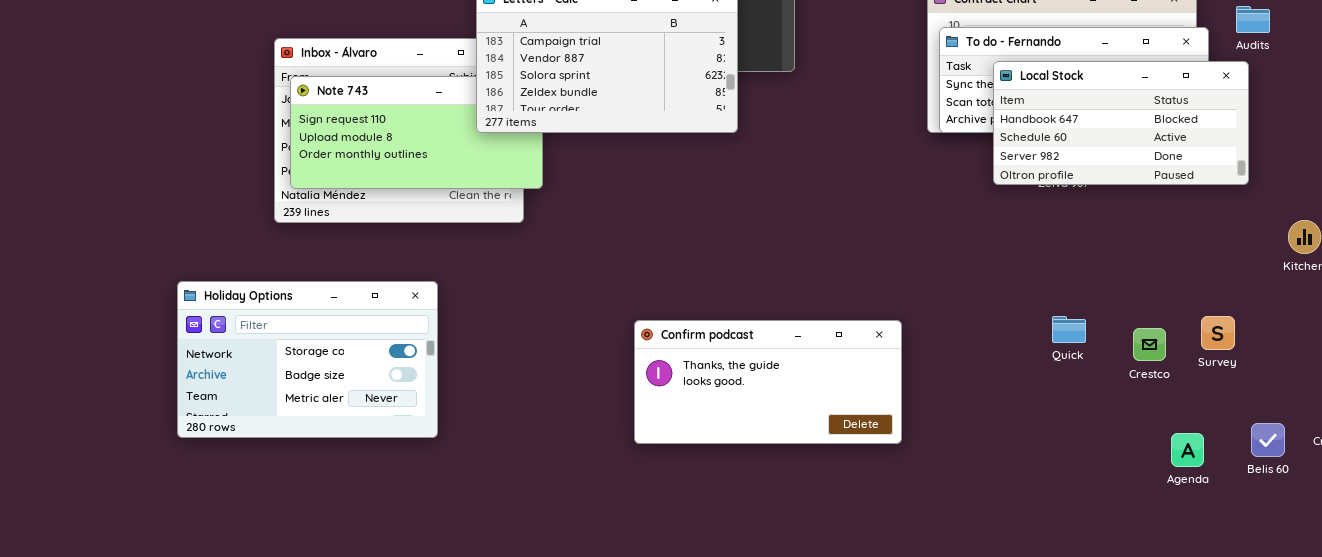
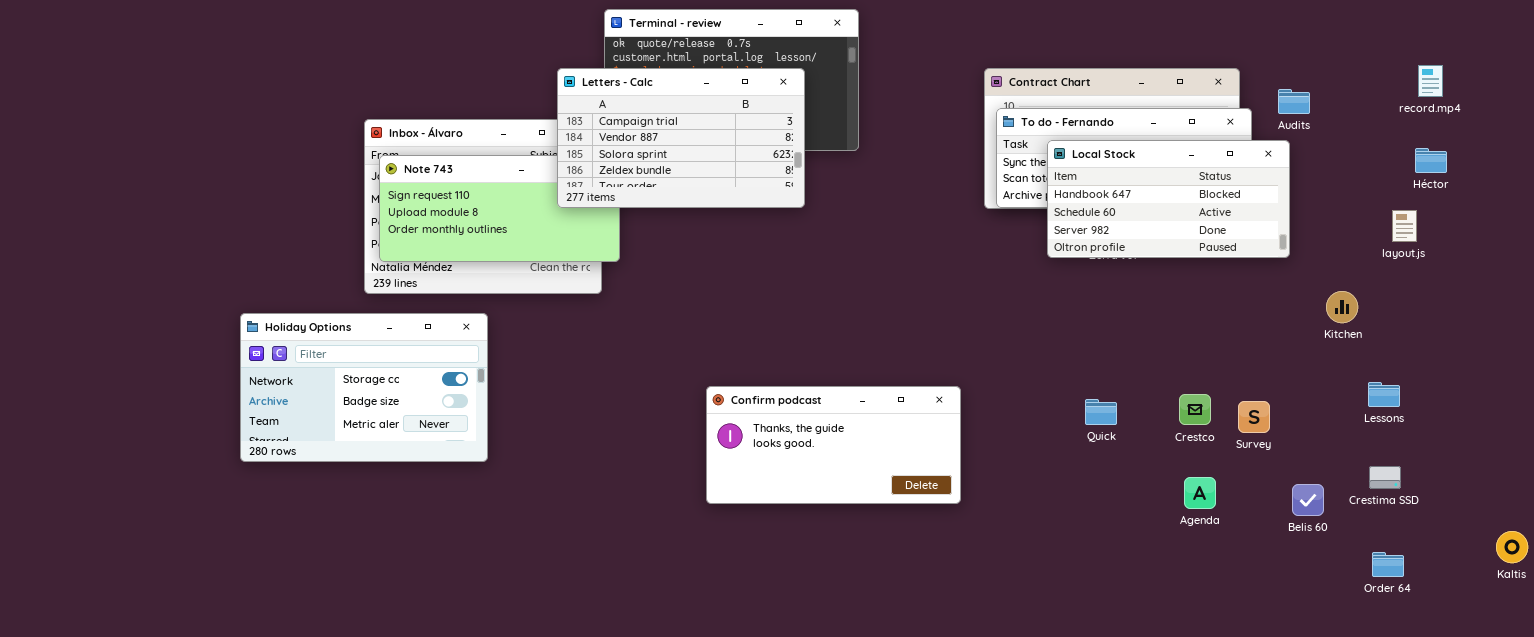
Holiday Options: [177,281,438,438] -> [240,313,488,462], moved
Quick: [1052,316,1086,343] -> [1085,399,1117,425], moved
Survey: [1201,316,1235,350] -> [1238,401,1270,433], moved
Agenda: [1171,433,1204,467] -> [1184,477,1216,509], moved

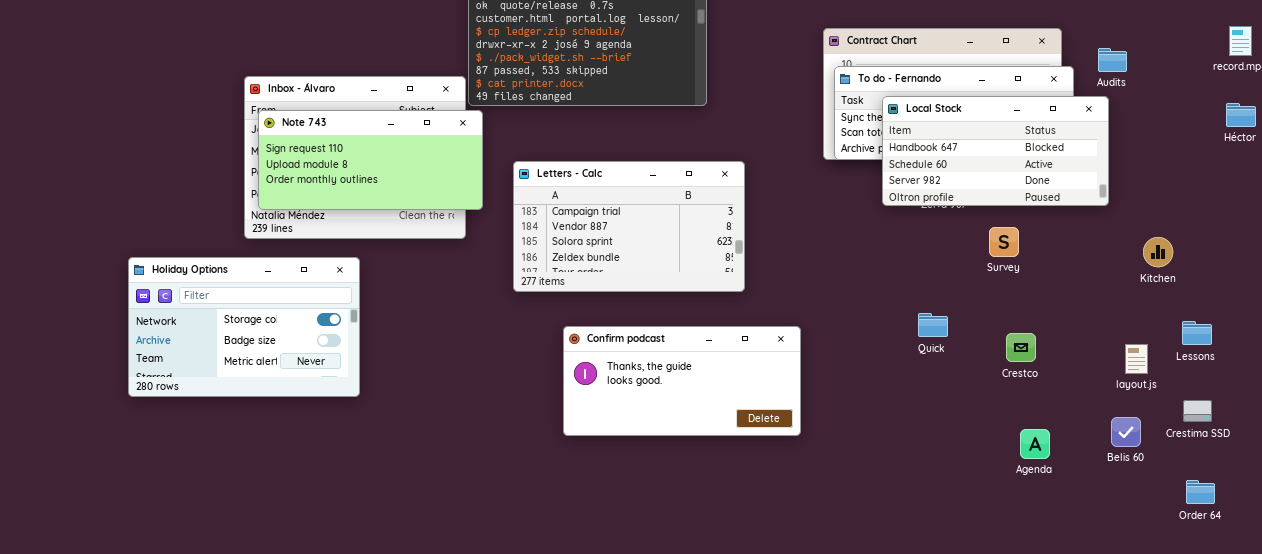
Letters - Calc: [557,68,805,208] -> [513,161,745,292], moved
layout.js: [1392,210,1417,242] -> [1125,344,1148,374], moved
Quick: [1085,399,1117,425] -> [918,313,948,337], moved
Survey: [1238,401,1270,433] -> [989,227,1019,257], moved
Agenda: [1184,477,1216,509] -> [1020,429,1050,459], moved

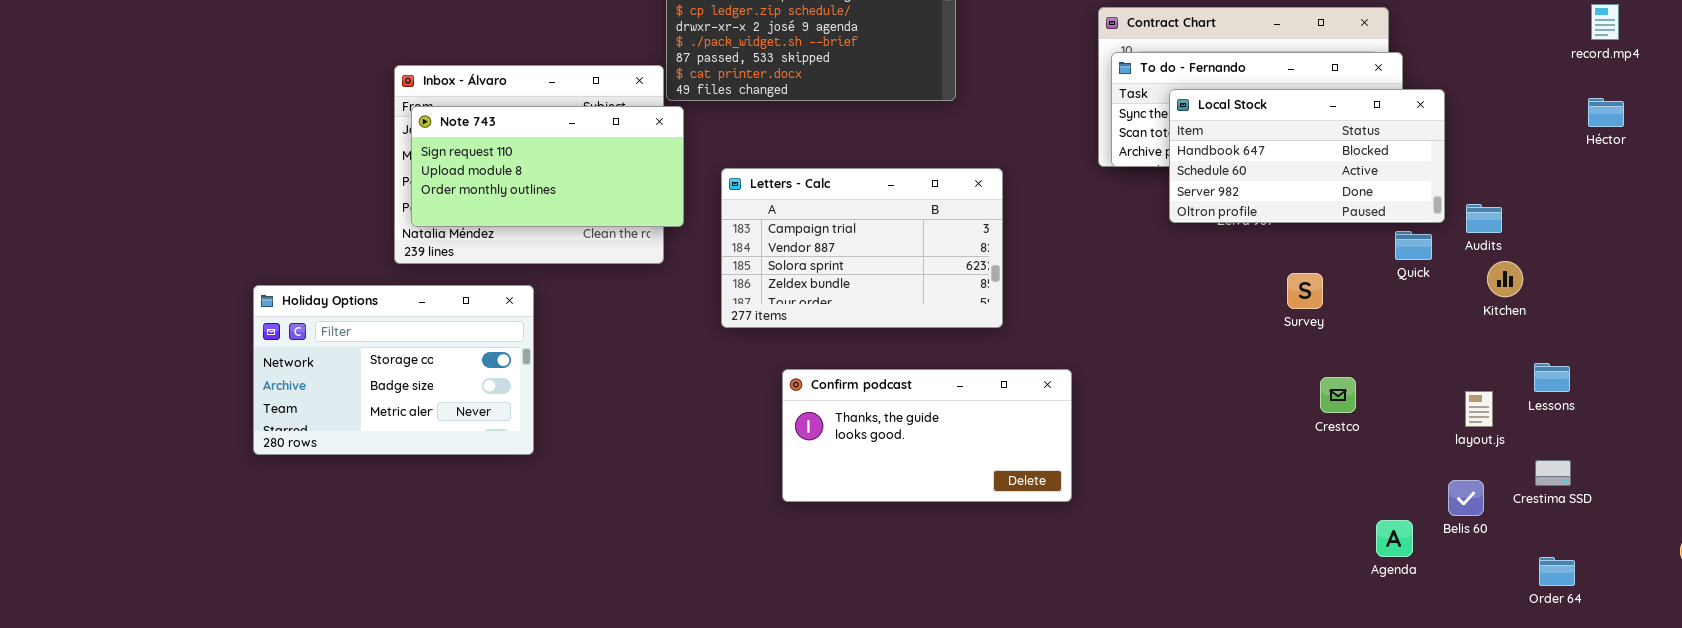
Audits: [1098,48,1127,72] -> [1466,204,1502,233], moved
Survey: [989,227,1019,257] -> [1287,273,1323,309], moved
Quick: [918,313,948,337] -> [1395,231,1432,260], moved
Agenda: [1020,429,1050,459] -> [1376,520,1413,557], moved

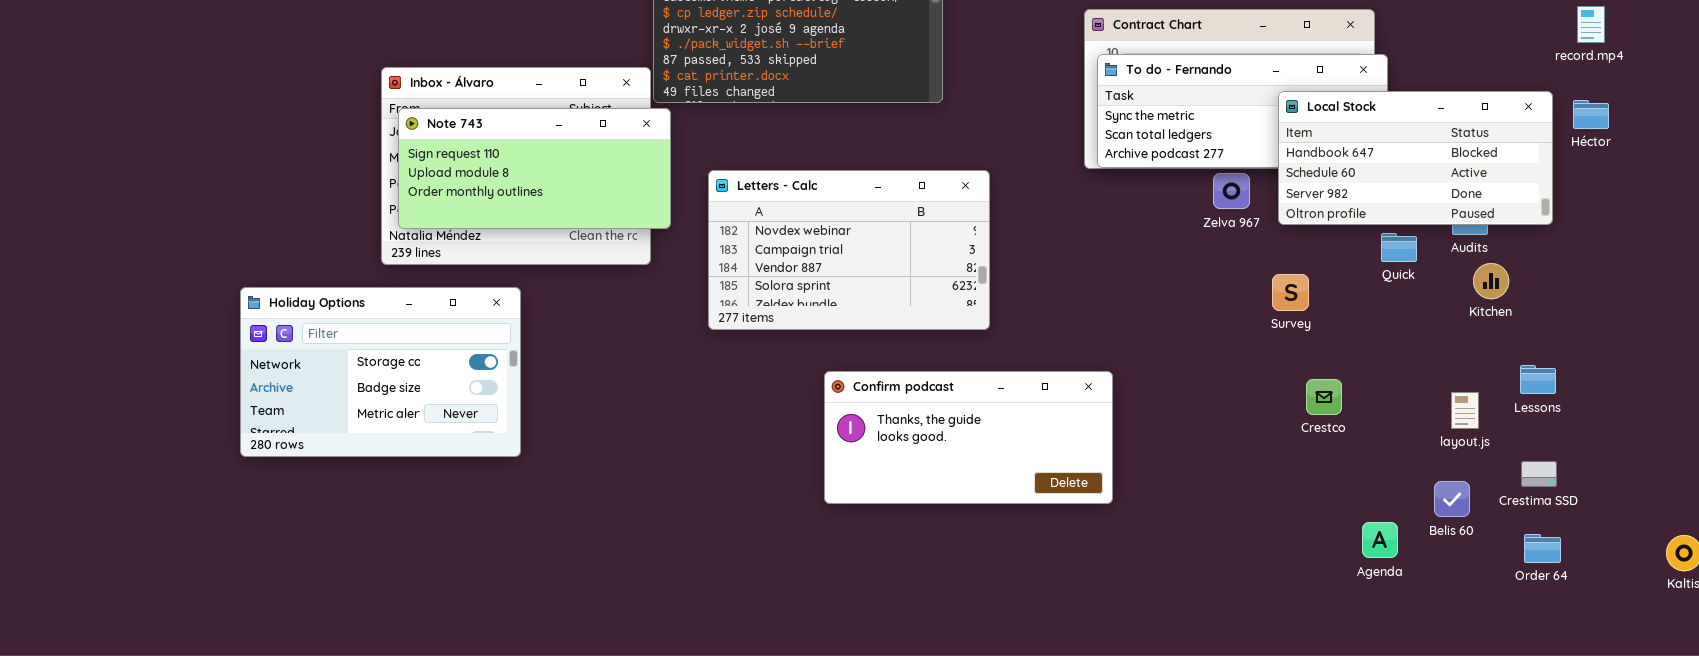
Local Stock: [1169,89,1445,223] -> [1278,91,1553,225], moved
Letters - Calc: [721,168,1003,328] -> [708,170,990,330], scrolled up 1 row
Confirm podcast: [782,369,1072,502] -> [824,371,1113,504], moved
Order 64: [1539,557,1575,586] -> [1524,534,1561,563], moved

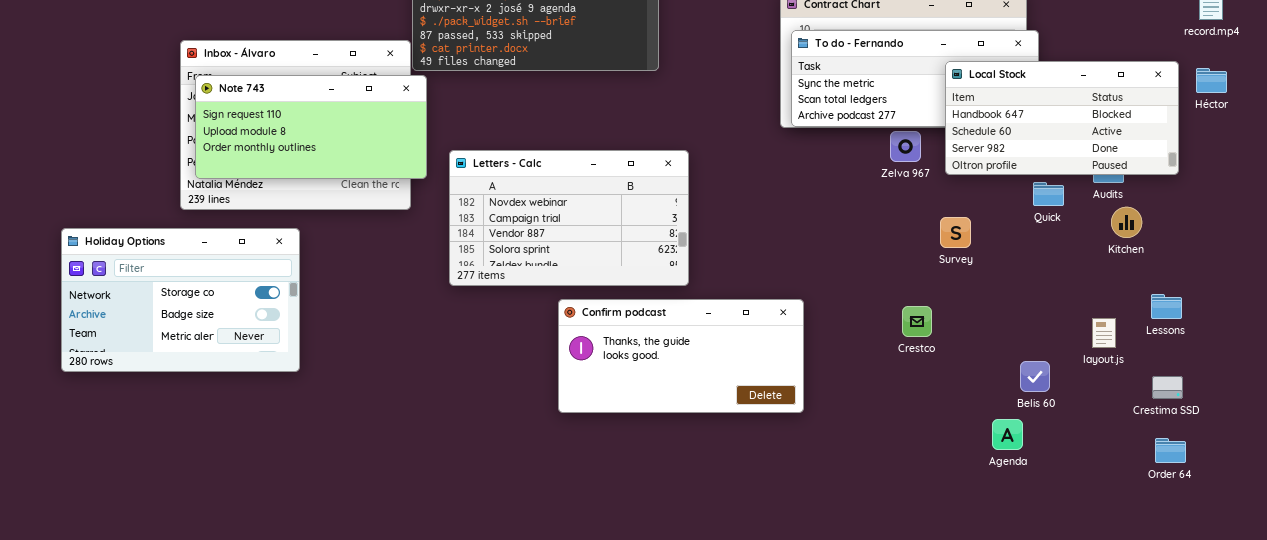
Letters - Calc: [708,170,990,330] -> [449,150,689,286], moved
Crestco: [1306,379,1342,415] -> [902,306,932,337], moved
Belis 60: [1434,481,1470,517] -> [1020,361,1050,392], moved
Agenda: [1362,522,1398,558] -> [992,419,1023,450], moved

